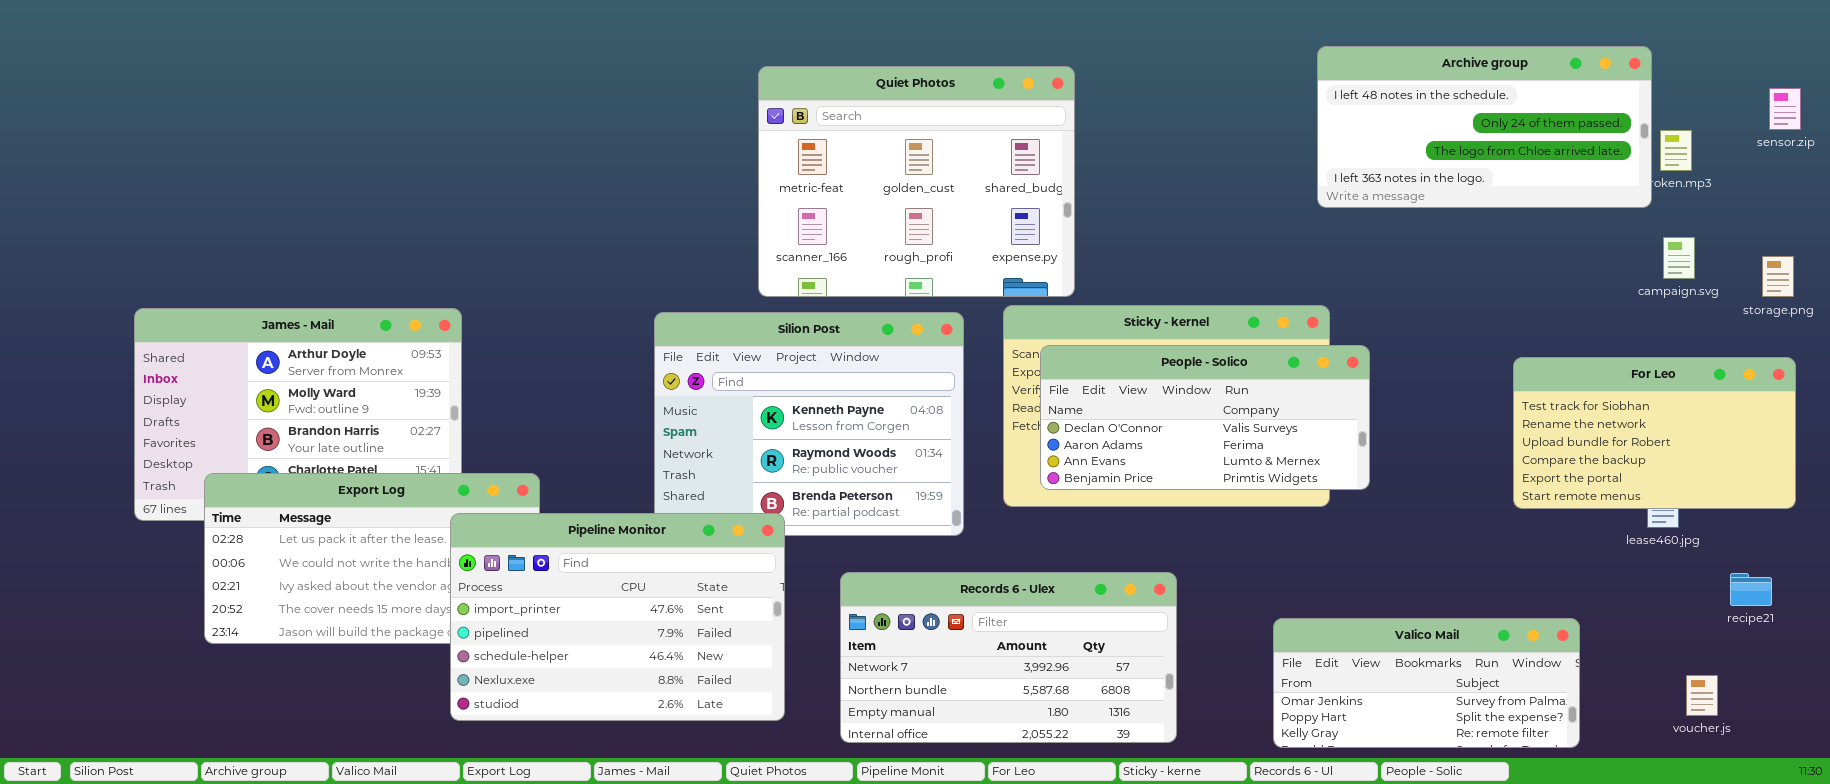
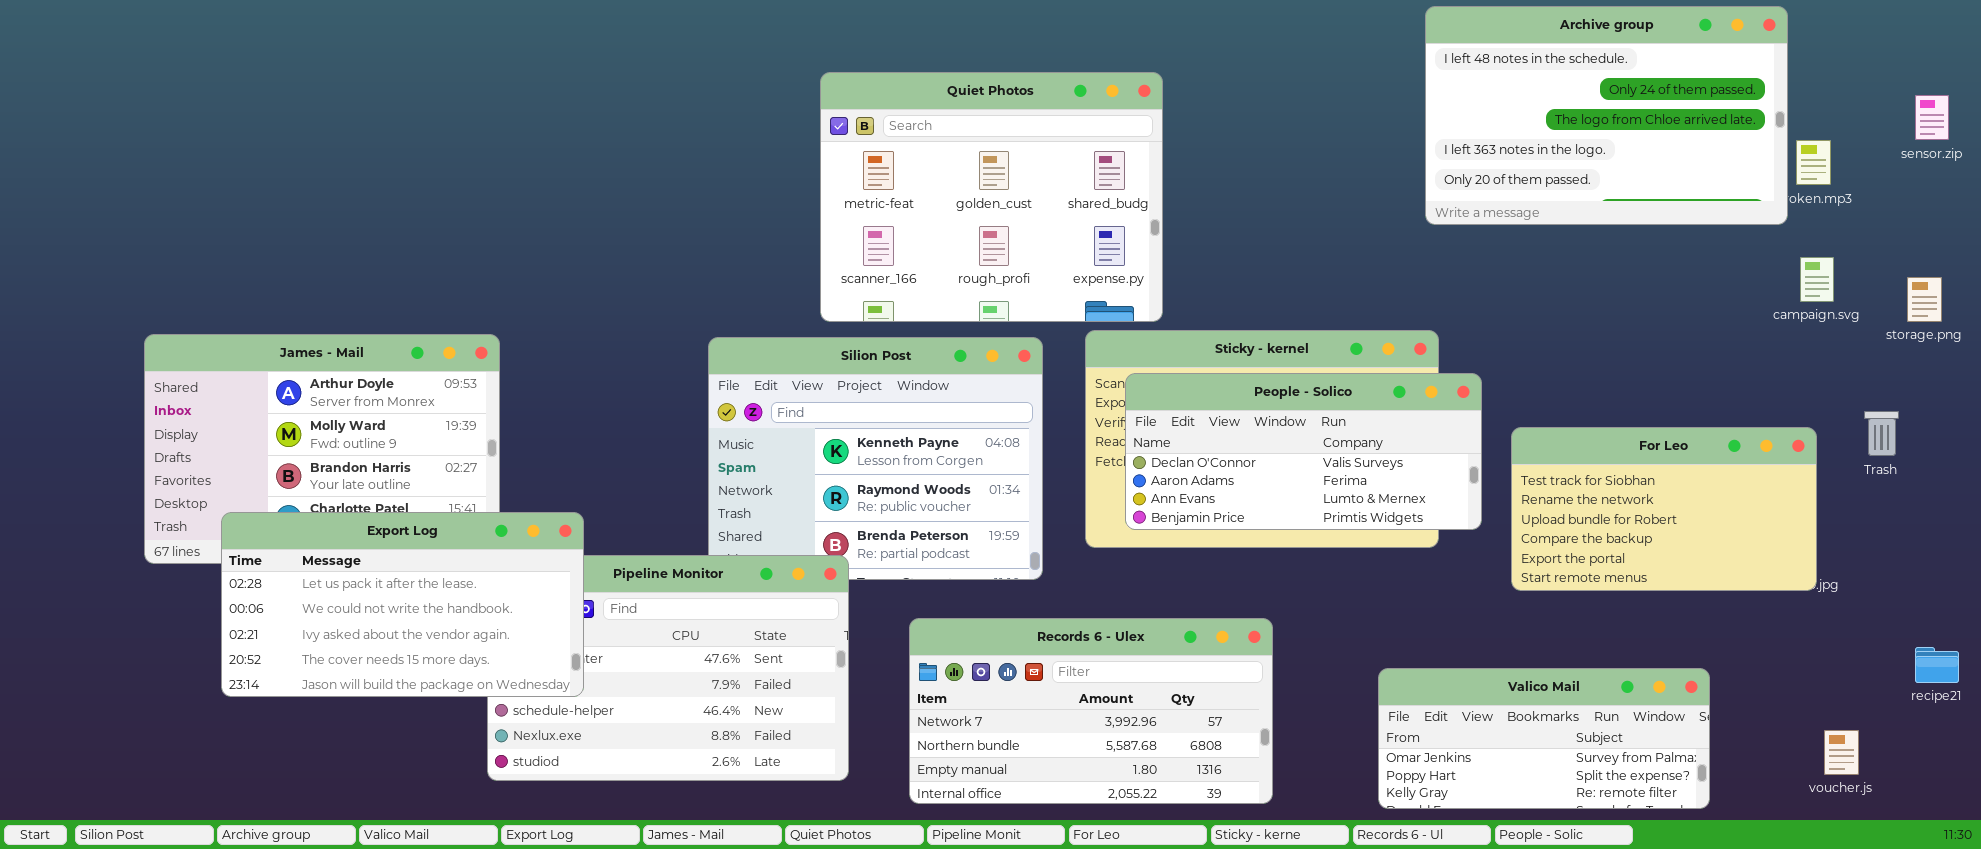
Archive group: [1317,46,1652,208] -> [1425,6,1788,225], resized
For Leo: [1513,357,1796,509] -> [1511,427,1817,591], moved
Export Log: [204,473,540,644] -> [221,512,584,697], raised
recipe21: [1730,573,1772,606] -> [1915,647,1959,683], moved

